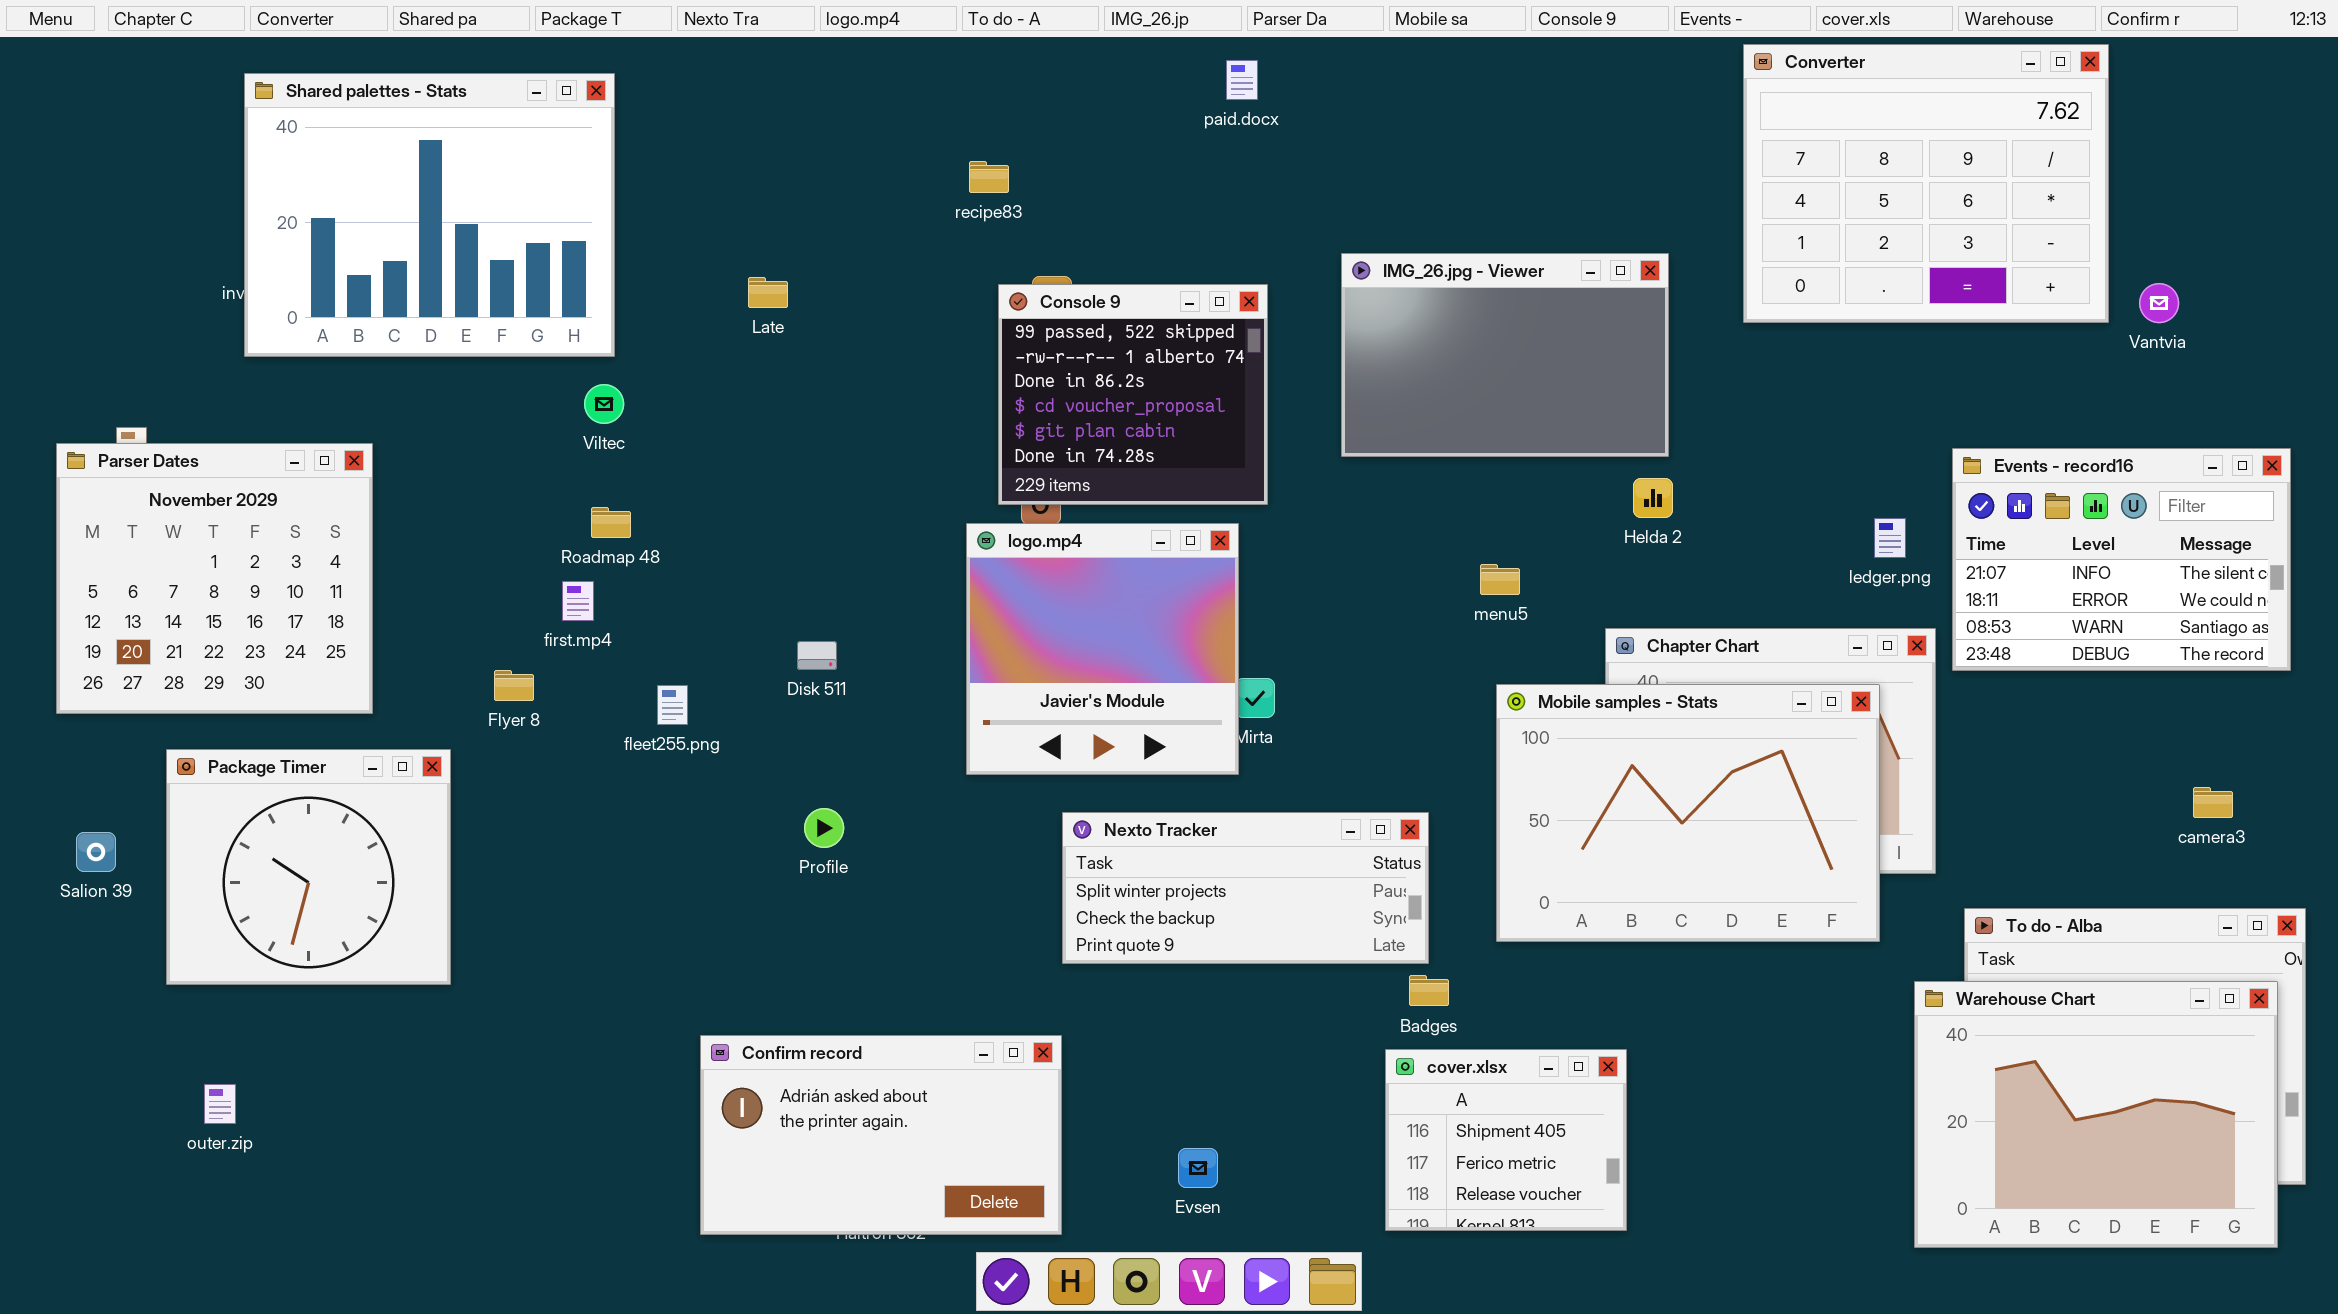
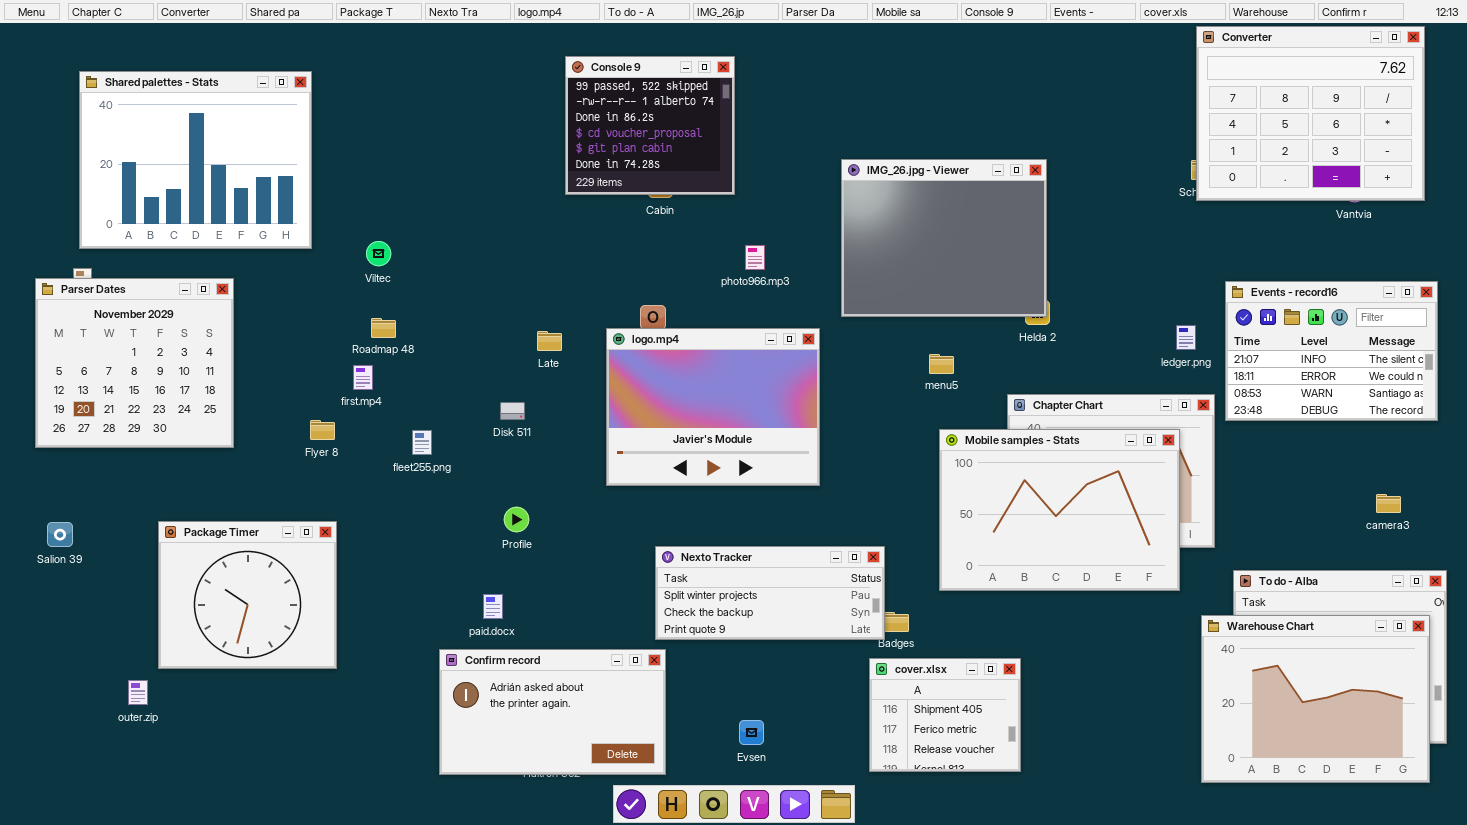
Converter: [1743,44,2109,323] -> [1196,26,1425,201], moved
paid.docx: [1226,60,1258,100] -> [483,594,503,619], moved
Shared palettes - Stats: [244,73,615,357] -> [79,71,312,249], moved
IMG_26.jpg - Viewer: [1341,253,1669,457] -> [841,159,1047,317], resized
Late: [748,277,788,308] -> [537,331,562,351], moved
Console 9: [998,284,1268,505] -> [565,56,735,195], moved
logo.mp4: [966,523,1239,775] -> [606,328,820,486], resized
Package Timer: [166,749,451,985] -> [158,521,337,669], moved
Nexto Tracker: [1062,812,1429,964] -> [655,546,885,640], moved

